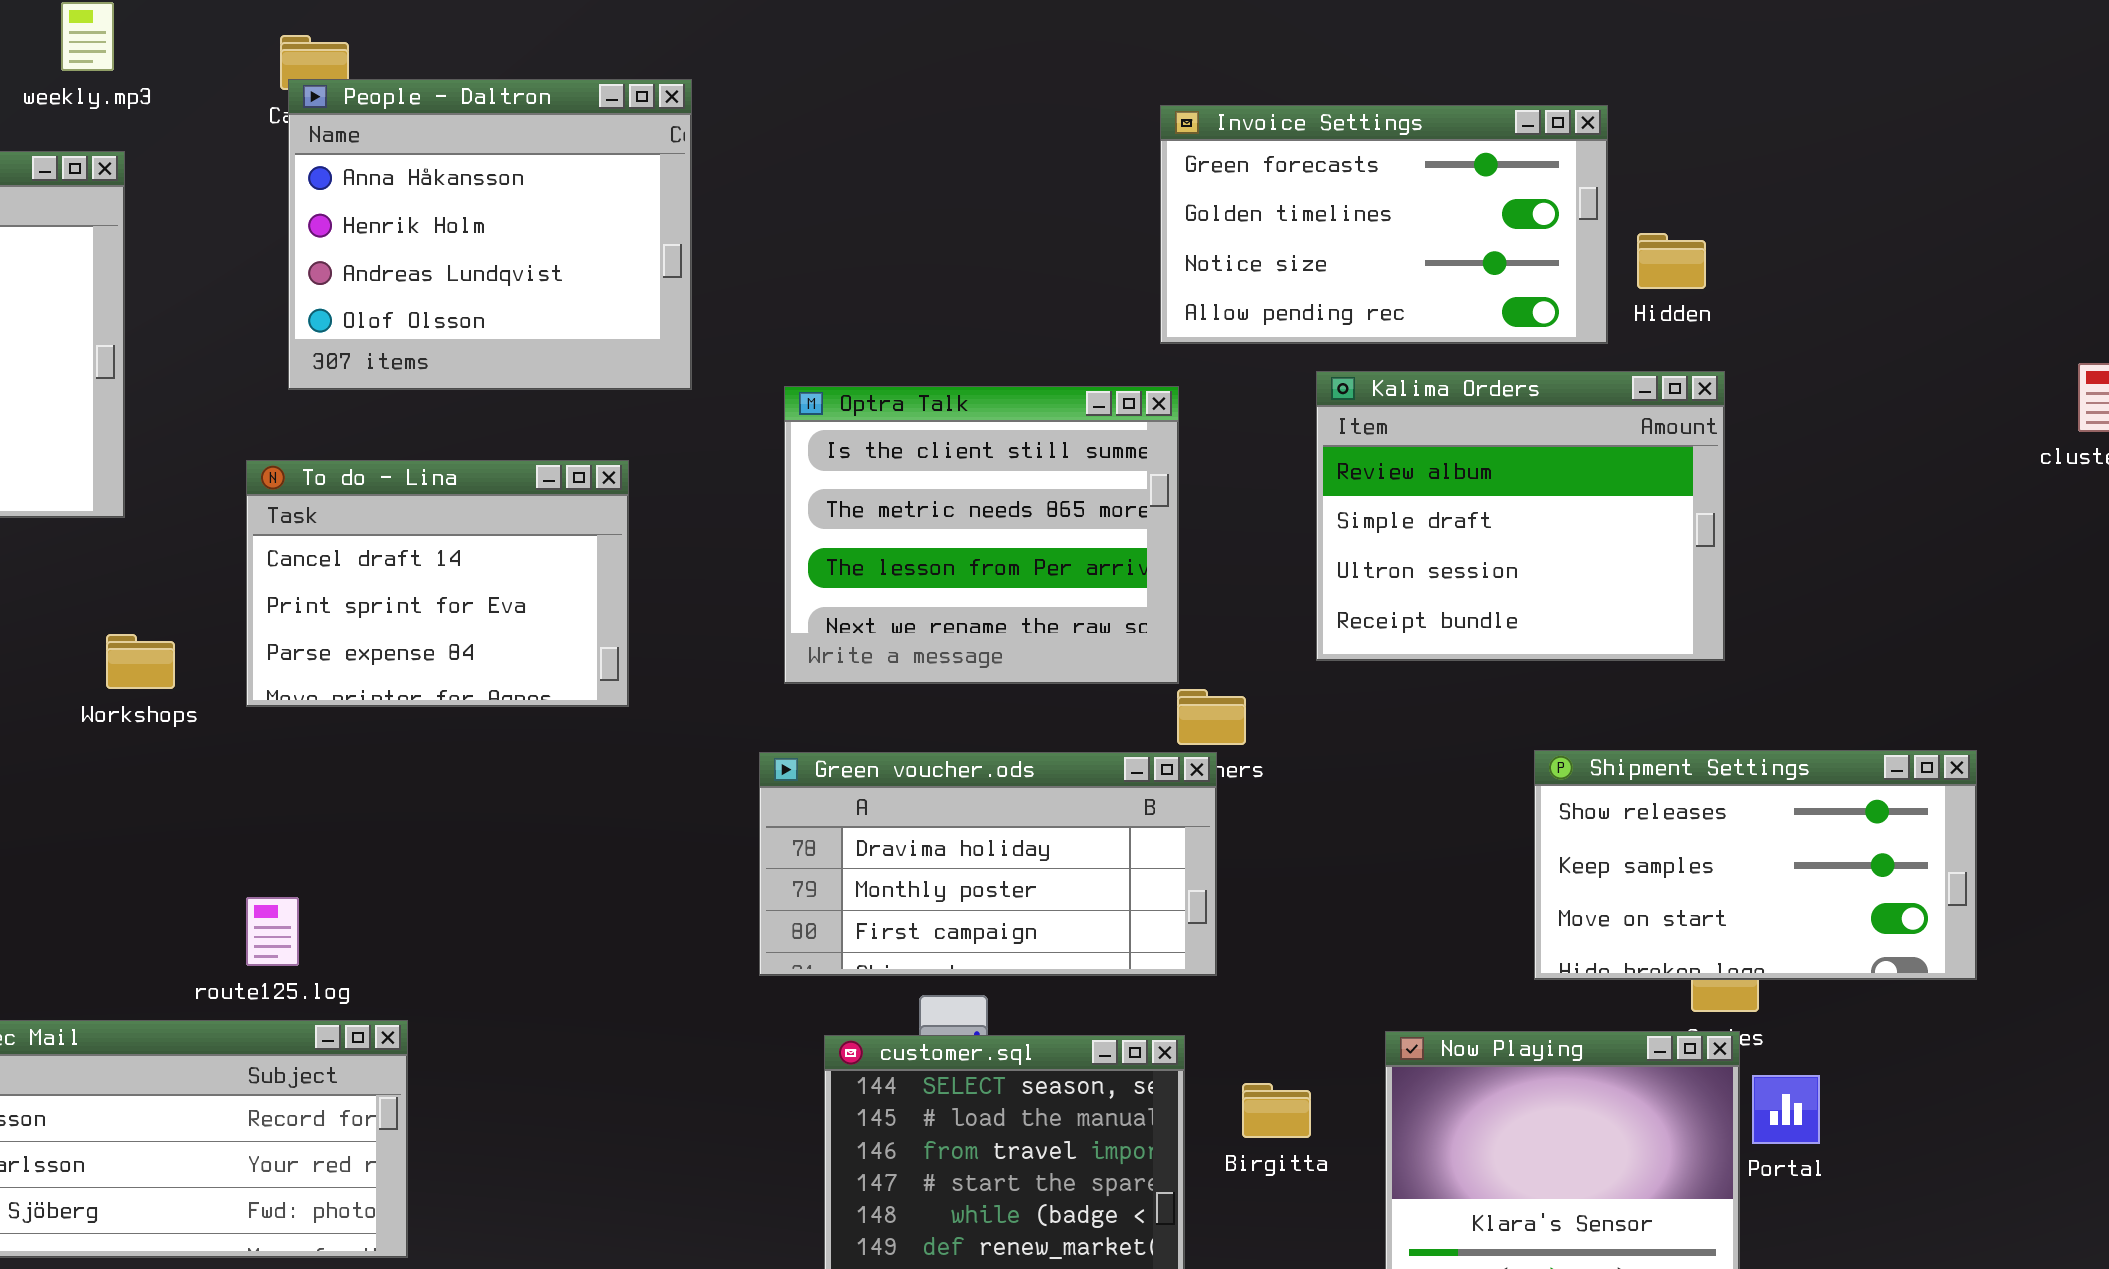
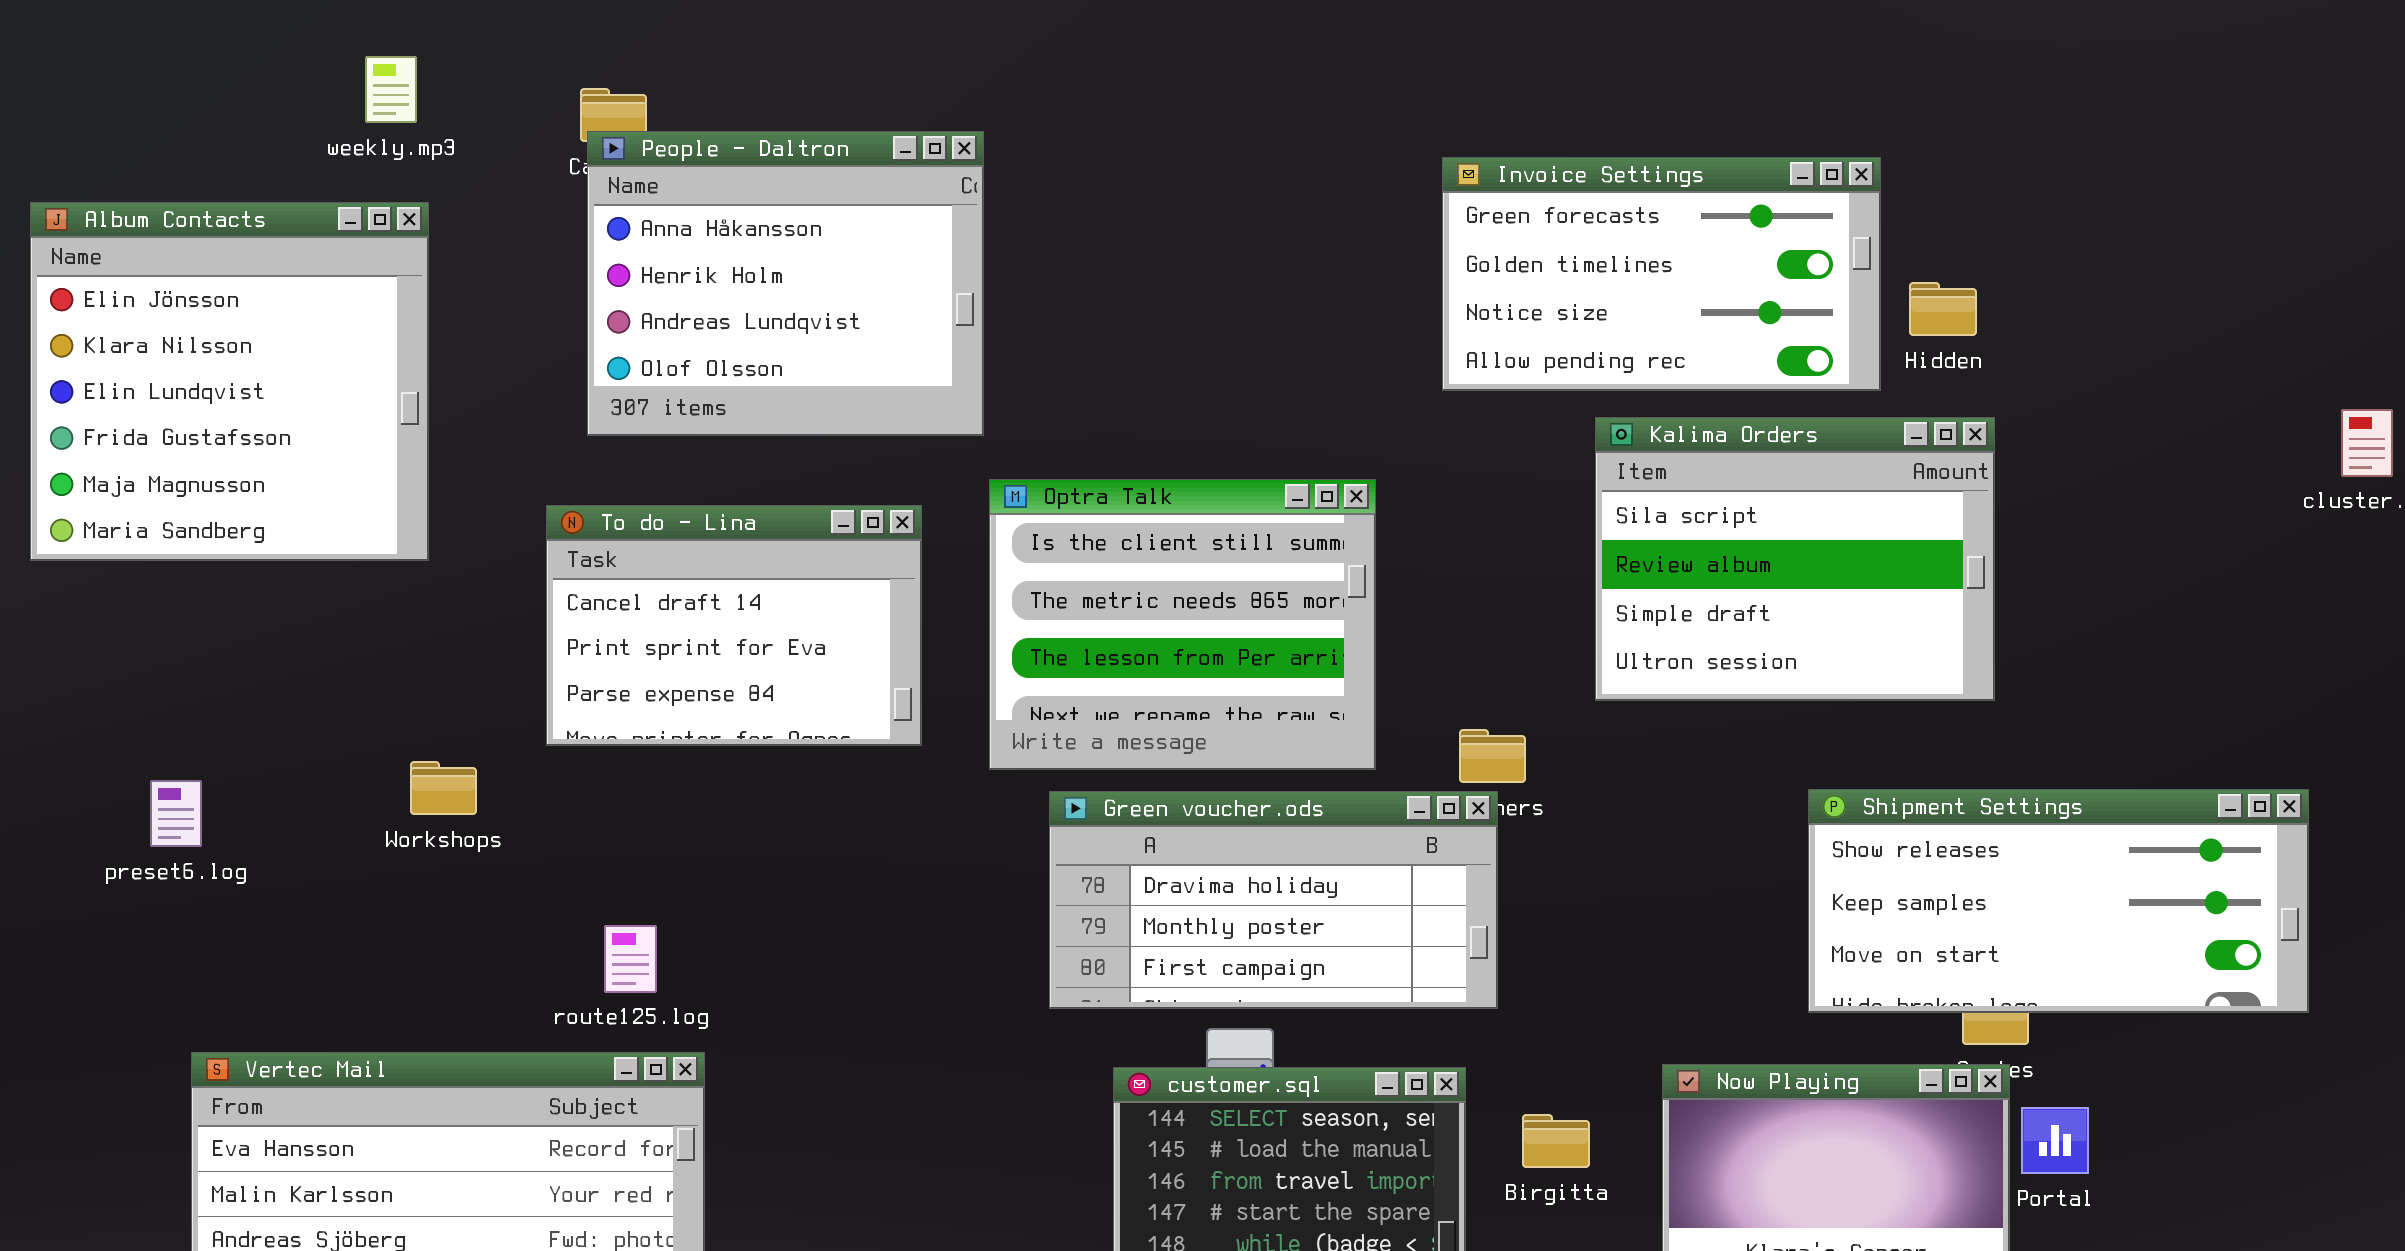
Kalima Orders: [1316,371,1725,661] -> [1595,417,1995,701], scrolled up 1 row
Optra Talk: [784,386,1179,684] -> [989,479,1376,770], moved
Workshops: [106,634,175,689] -> [410,761,477,815], moved
Shipment Settings: [1534,750,1977,980] -> [1808,789,2309,1013], resized
route125.log: [246,897,299,966] -> [604,925,657,993], moved

